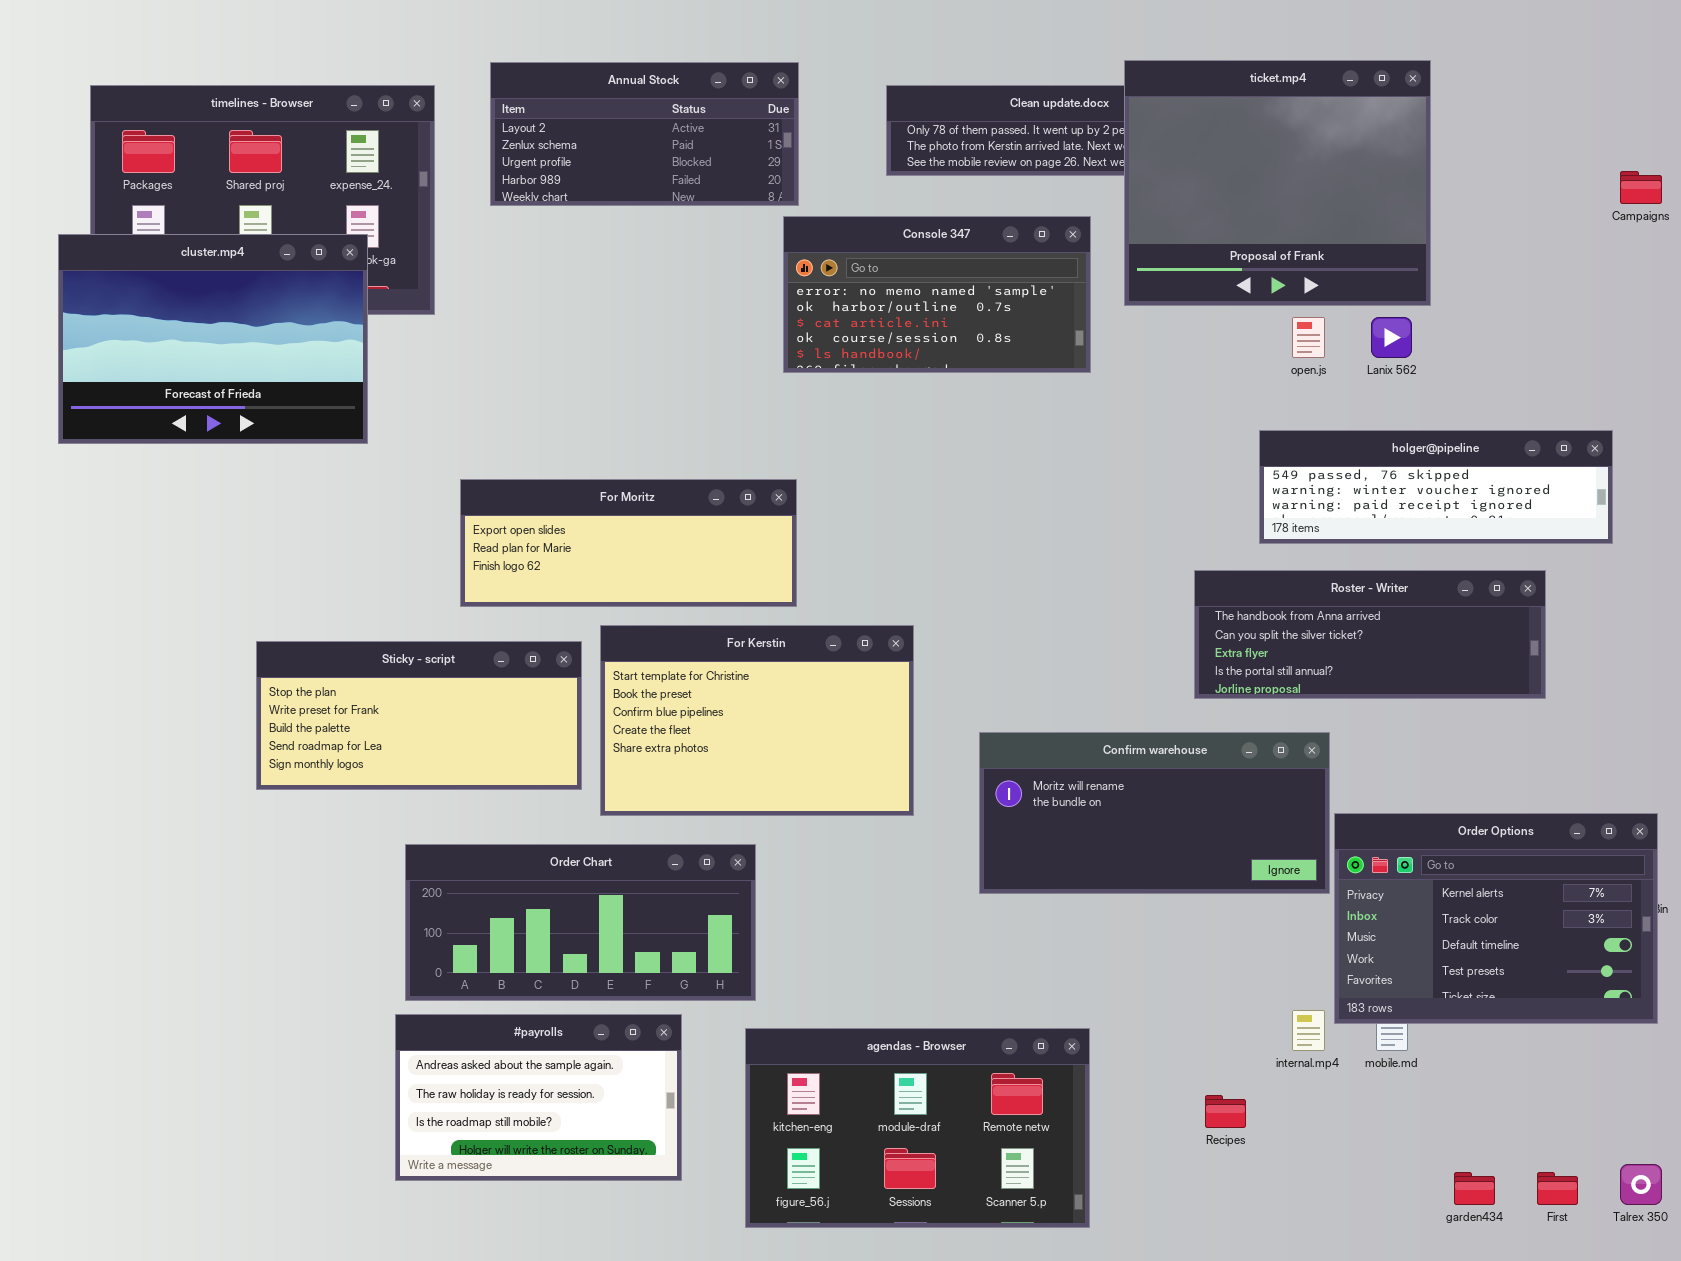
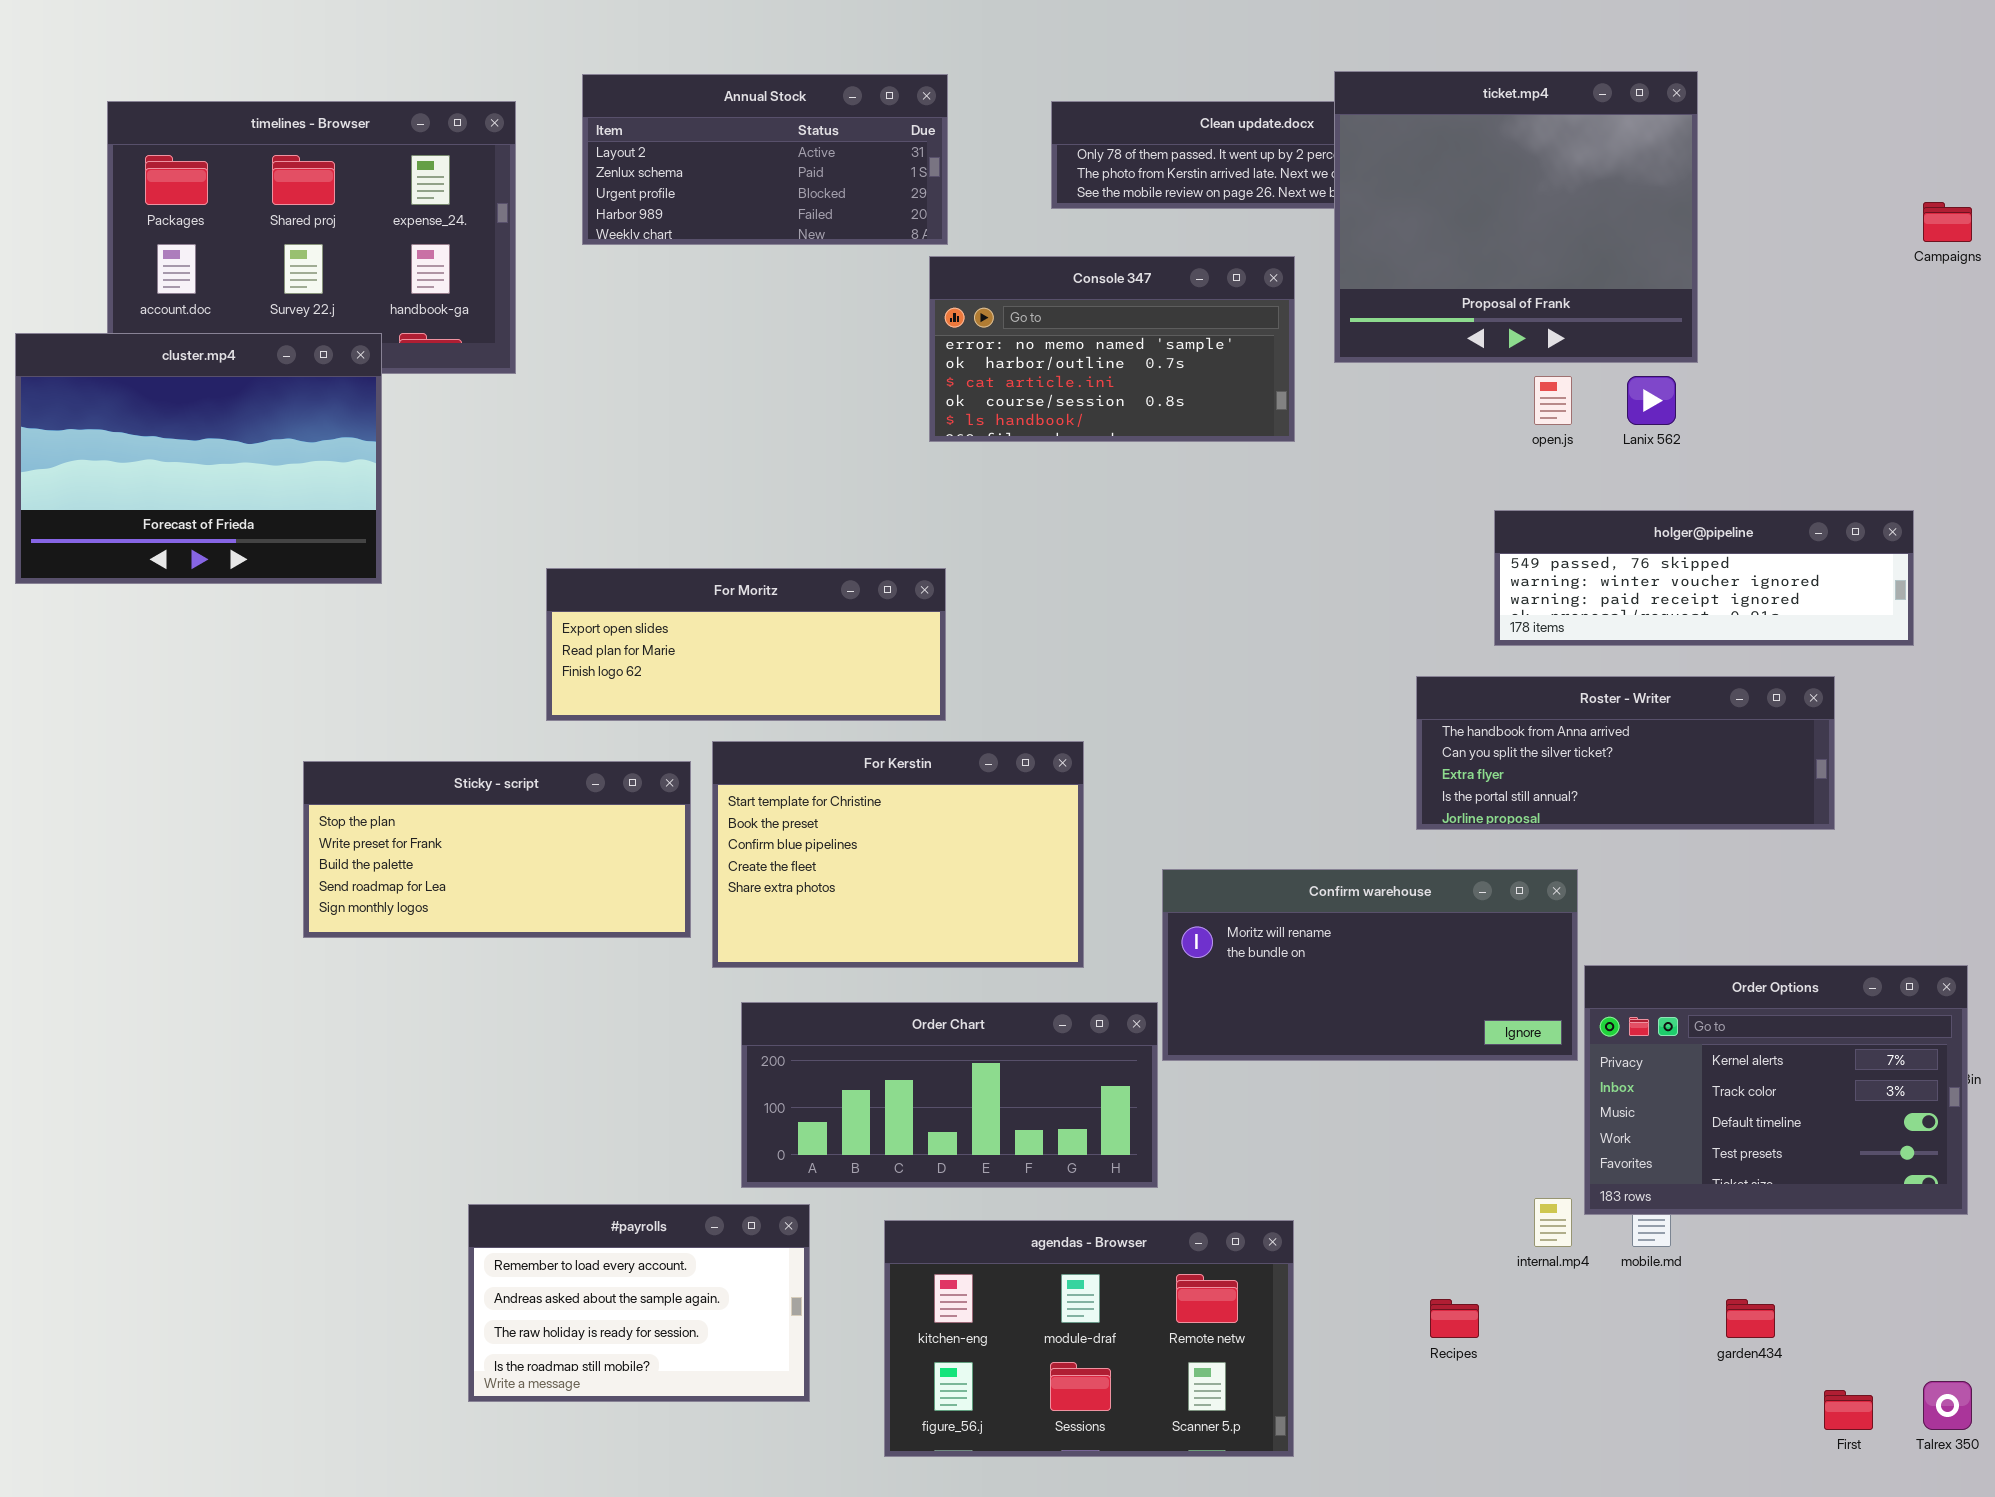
cluster.mp4: [58,234,368,444] -> [15,333,382,584], moved
Order Chart: [405,844,756,1001] -> [741,1002,1158,1188], moved
#payrolls: [395,1014,682,1181] -> [468,1204,810,1402], scrolled up 1 row
garden434: [1454,1172,1495,1205] -> [1726,1299,1775,1338], moved

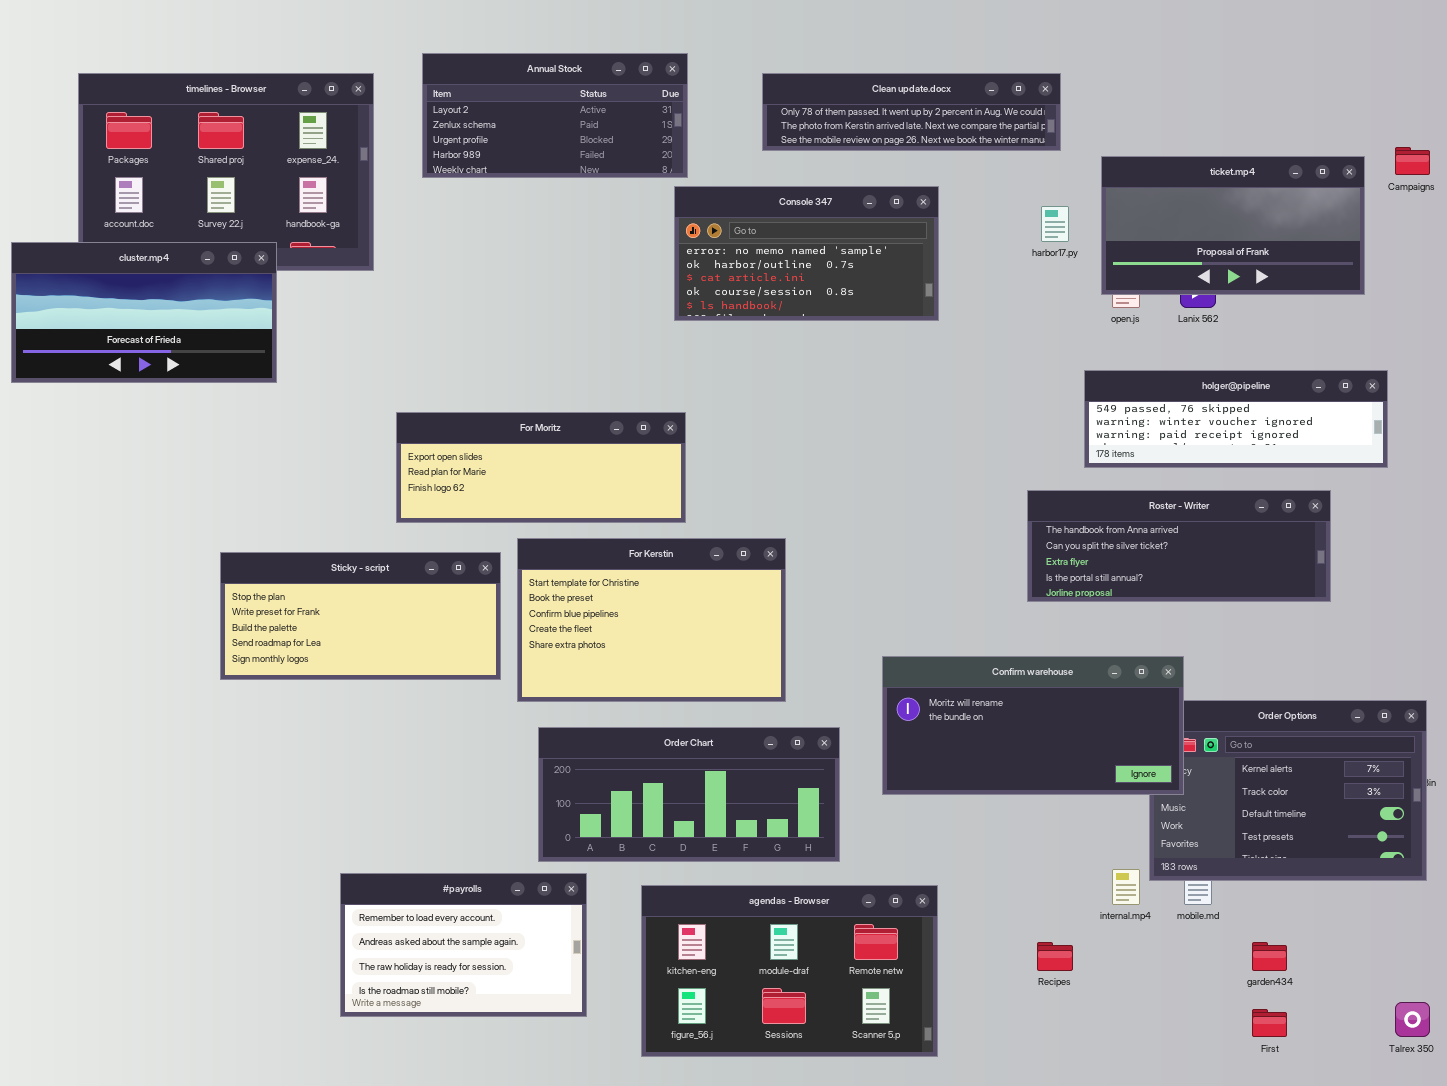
ticket.mp4: [1334,71,1698,363] -> [1101,156,1365,295], moved, resized
cluster.mp4: [15,333,382,584] -> [11,242,277,383], resized
Confirm warehouse: [1162,869,1578,1061] -> [882,656,1184,795], moved
First: [1824,1390,1873,1430] -> [1252,1009,1287,1037], moved

